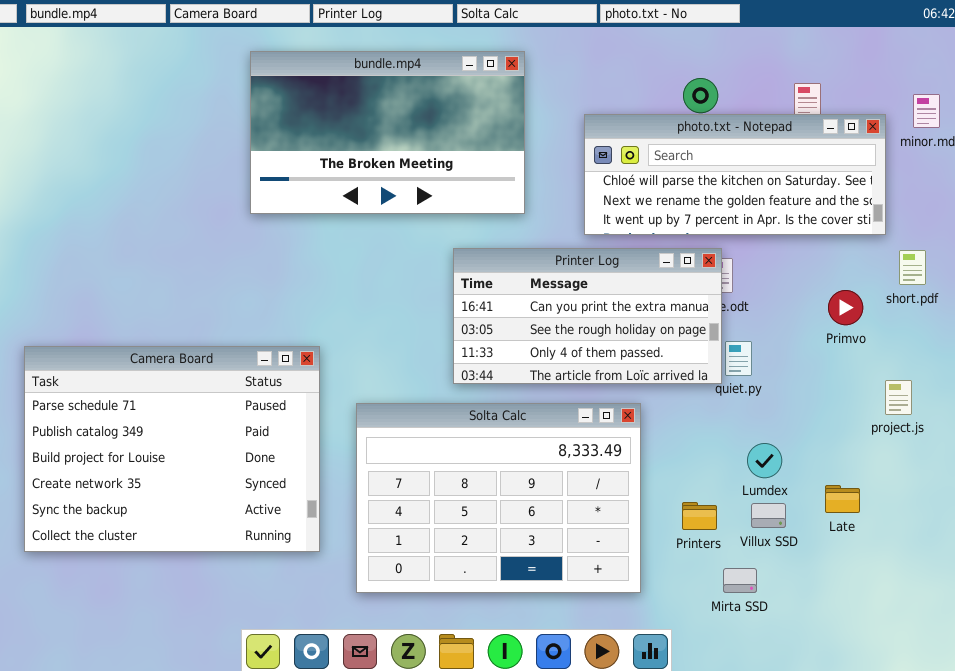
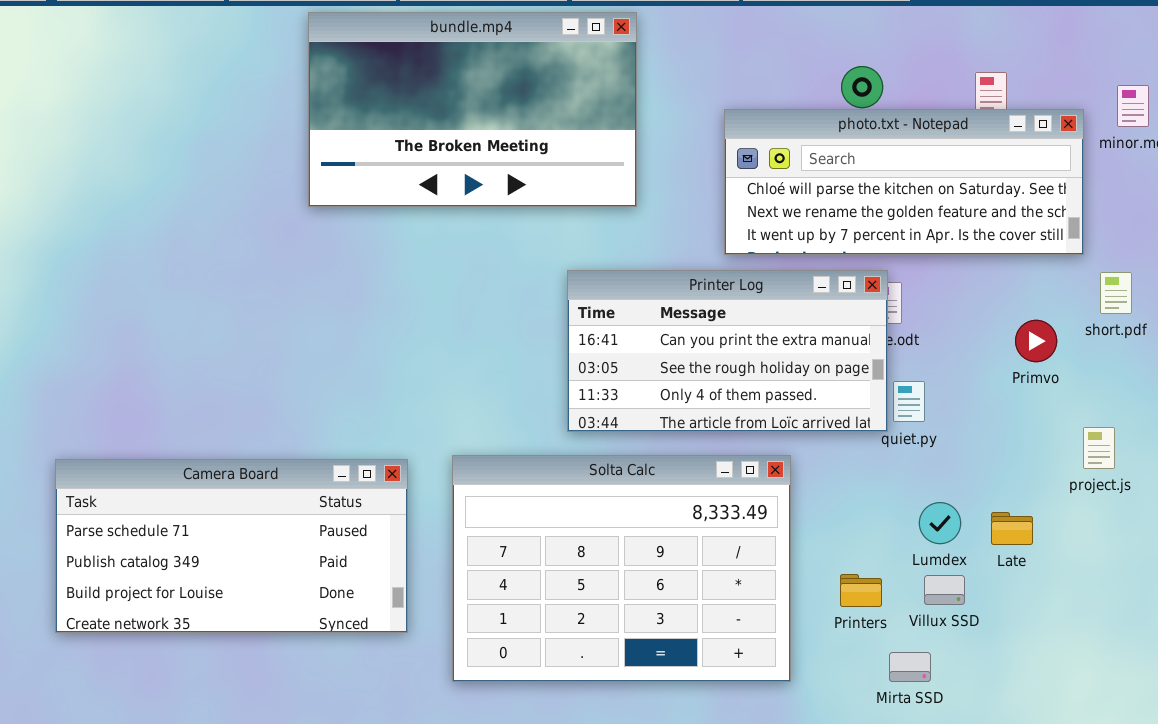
bundle.mp4: [250,51,525,214] -> [308,12,637,207], moved
Camera Board: [24,346,320,552] -> [55,459,408,633], resized
Late: [825,485,860,513] -> [991,512,1033,545], moved

